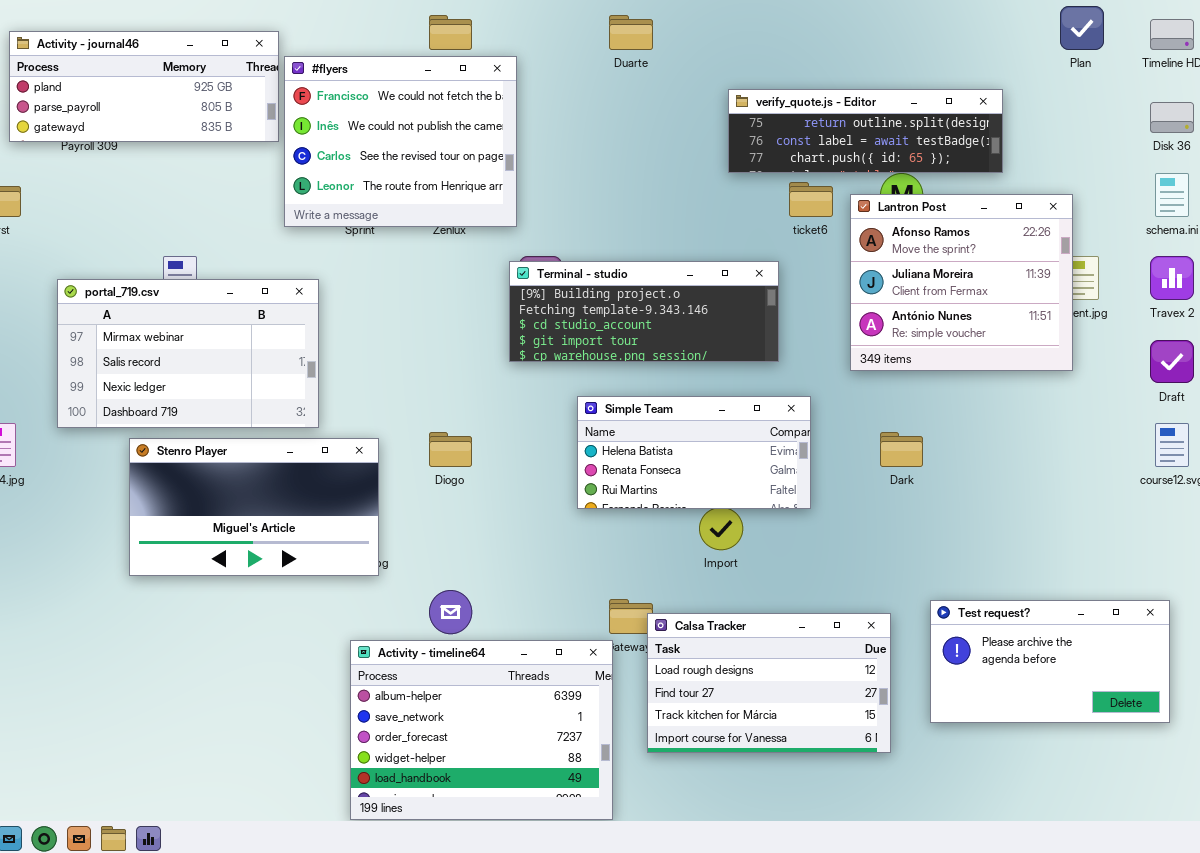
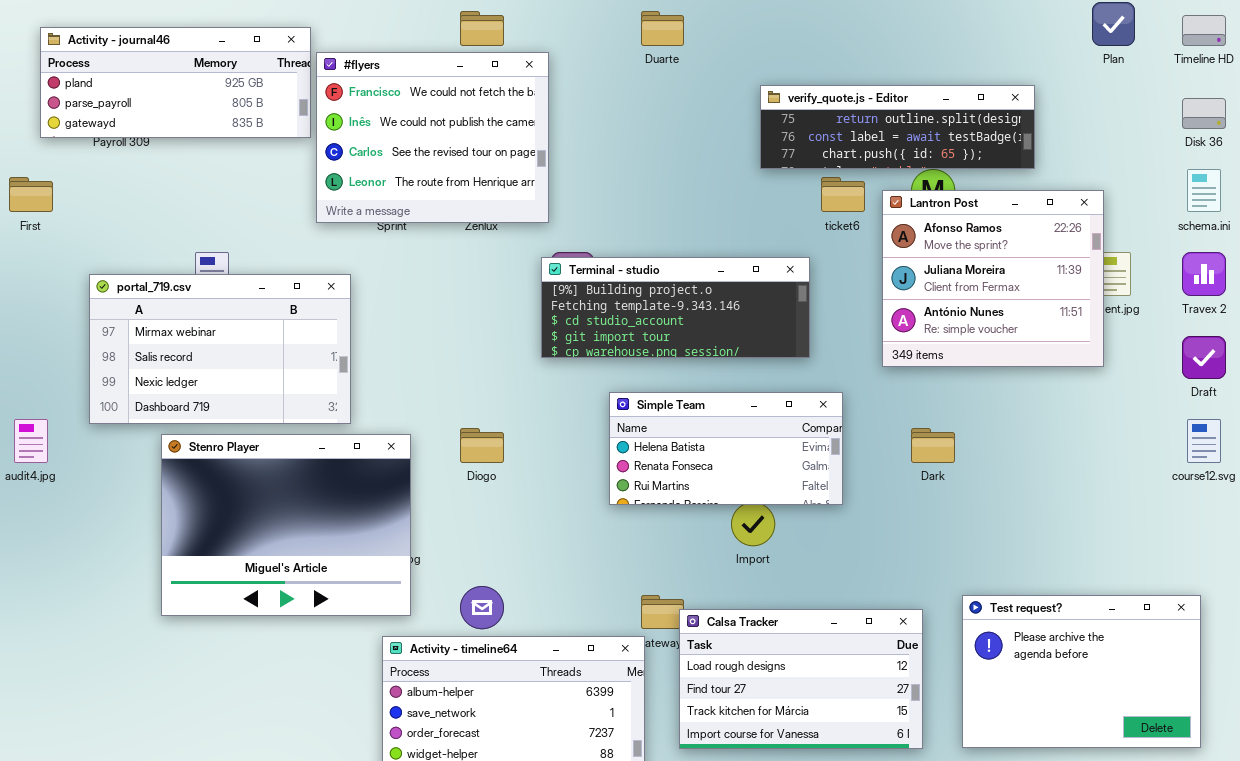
Stenro Player: [129,438,379,576] -> [161,434,411,616], resized
Test request?: [930,600,1170,723] -> [962,595,1201,748], resized

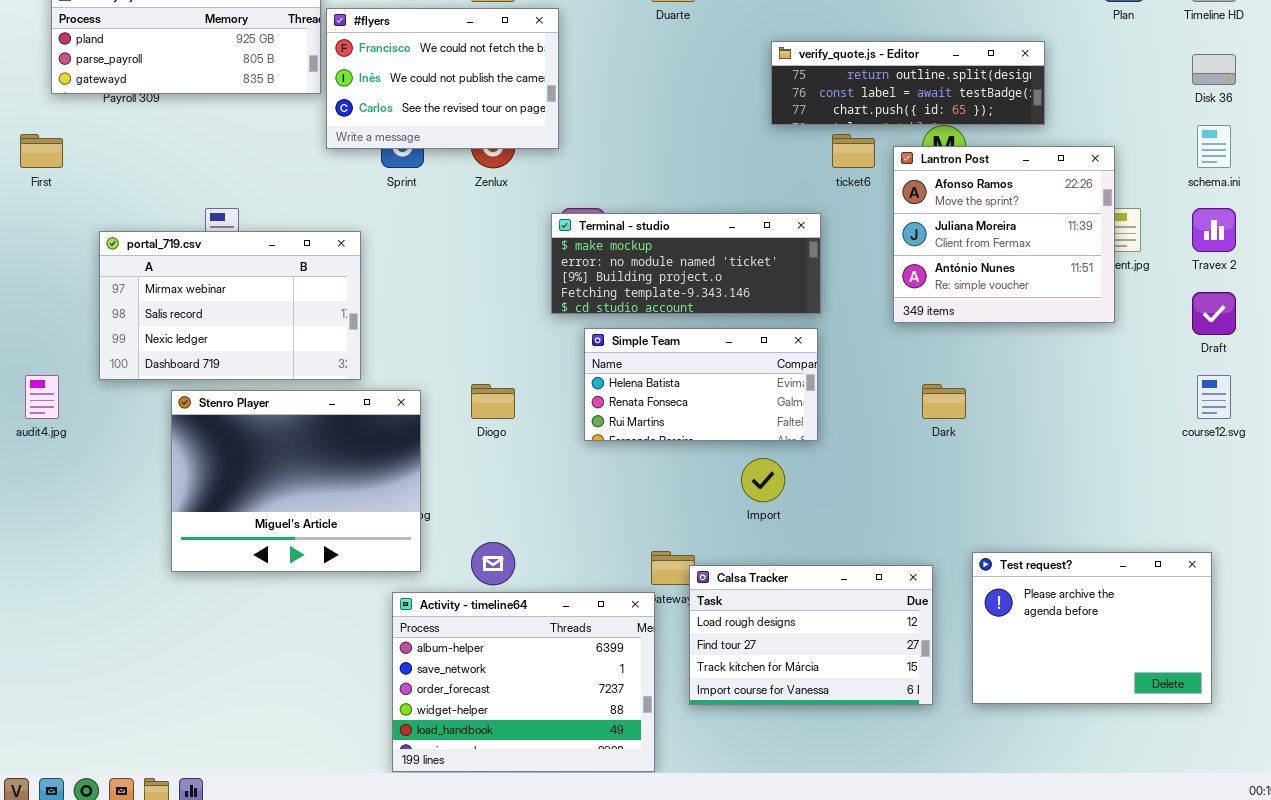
#flyers: [316,52,549,223] -> [326,8,559,149], resized
Terminal - studio: [541,257,810,358] -> [551,213,821,314], scrolled up 2 rows
Simple Team: [609,392,843,505] -> [584,328,818,441], moved

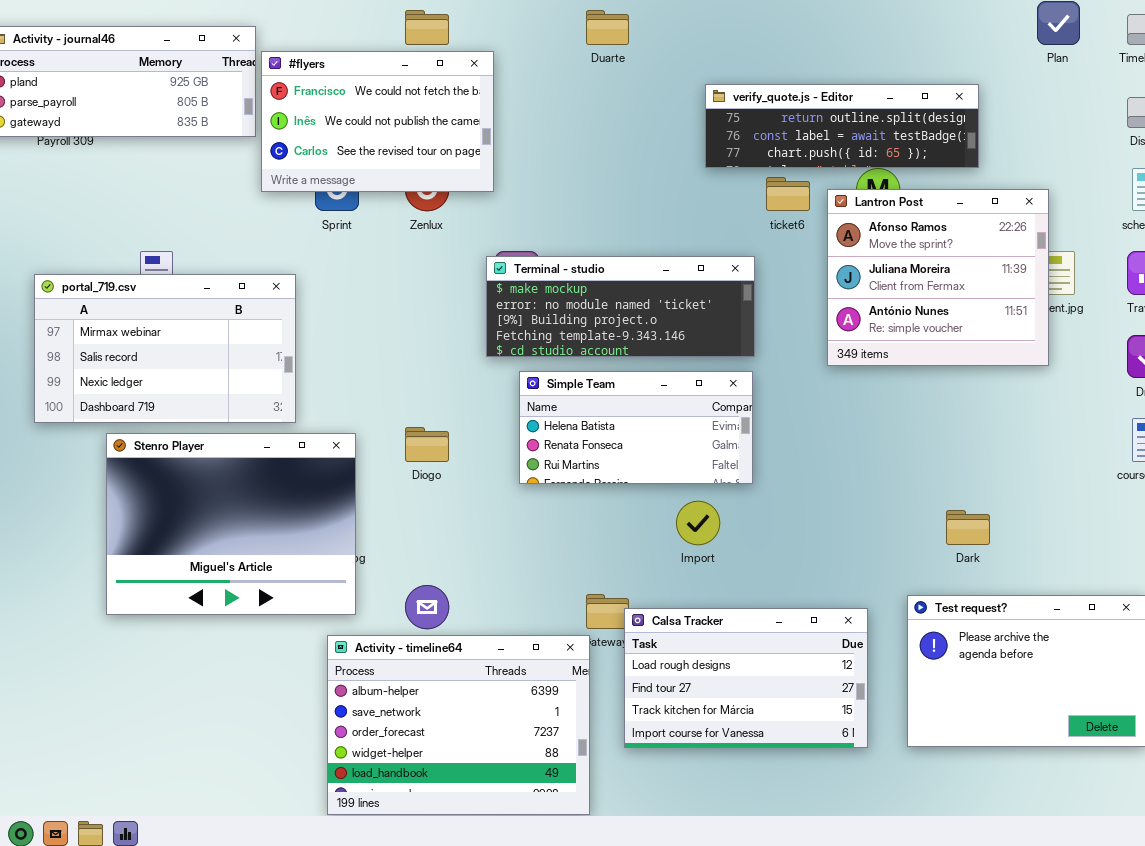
Dark: [922,384,966,419] -> [946,510,990,545], moved

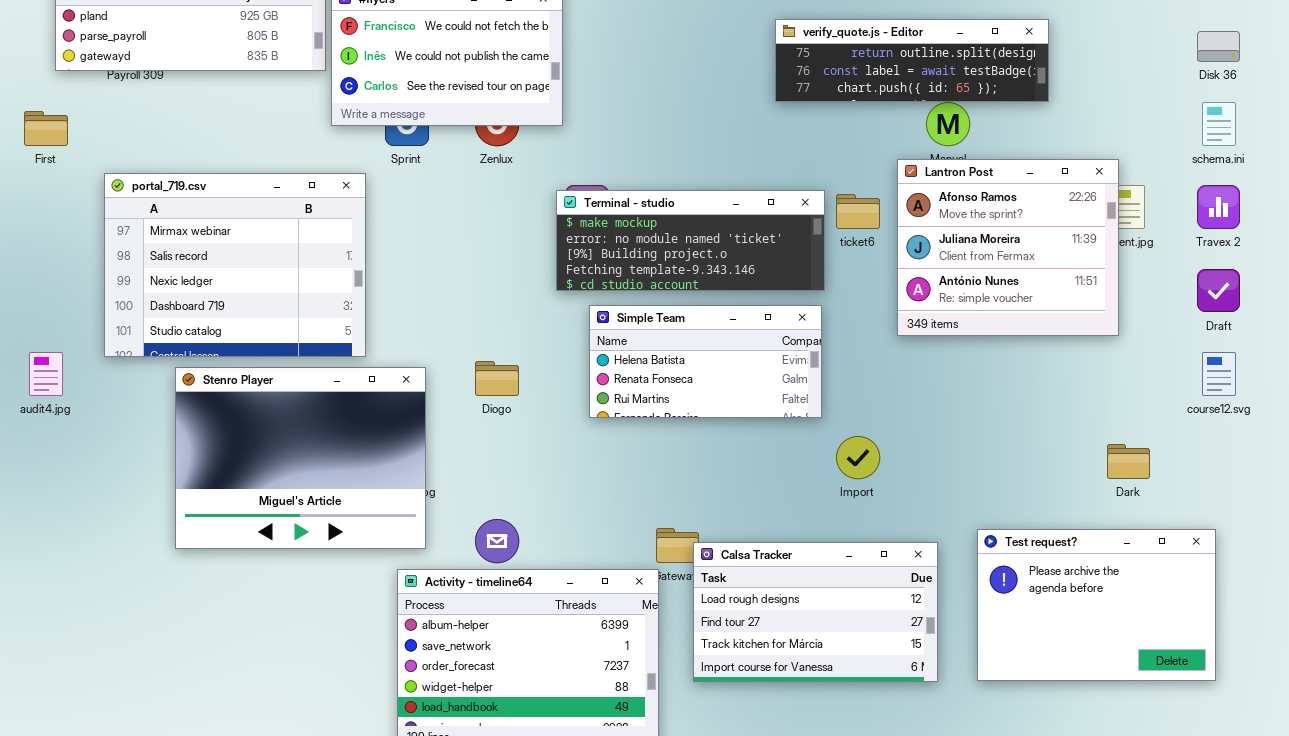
ticket6: [766,177,810,211] -> [836,194,880,229], moved
Lantron Post: [827,189,1049,366] -> [897,159,1119,336], moved
portal_719.csv: [34,274,296,423] -> [104,173,366,357], resized
Import: [676,501,720,545] -> [836,436,880,479], moved
Dark: [946,510,990,545] -> [1107,444,1150,479], moved

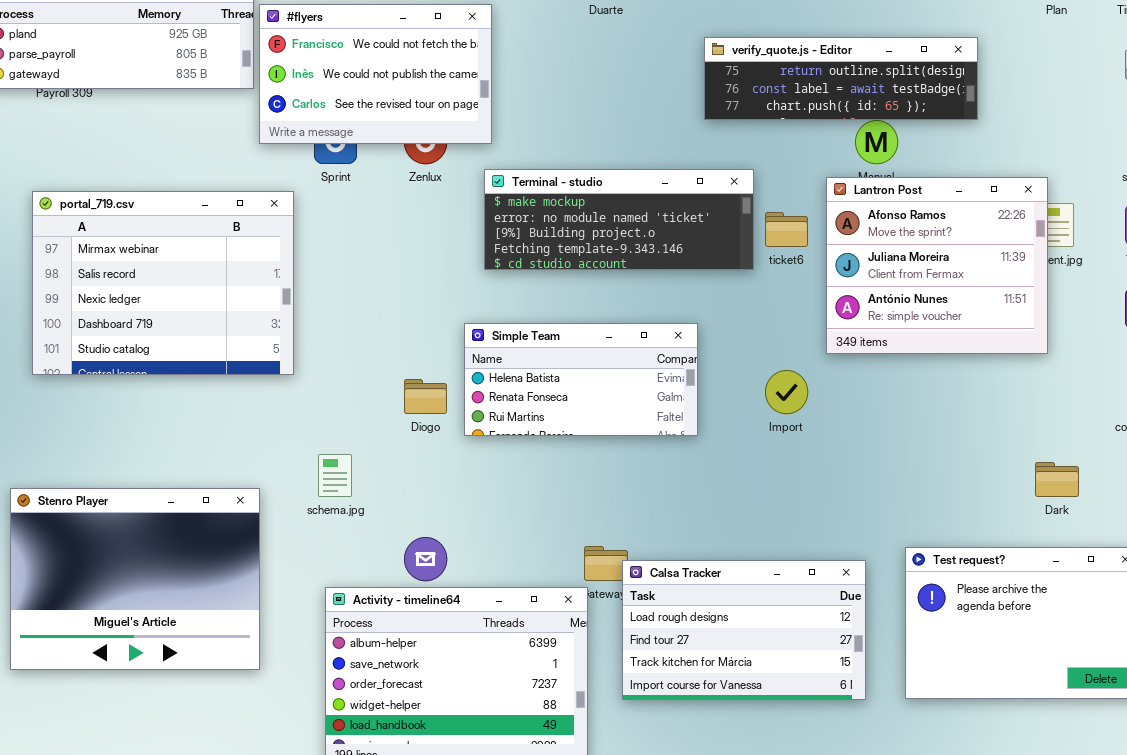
Terminal - studio: [556,190,825,291] -> [484,169,754,270], moved
Simple Team: [589,305,822,418] -> [464,323,698,436], moved
Stenro Player: [175,367,426,549] -> [10,488,260,670], moved
Import: [836,436,880,479] -> [765,370,808,414], moved

